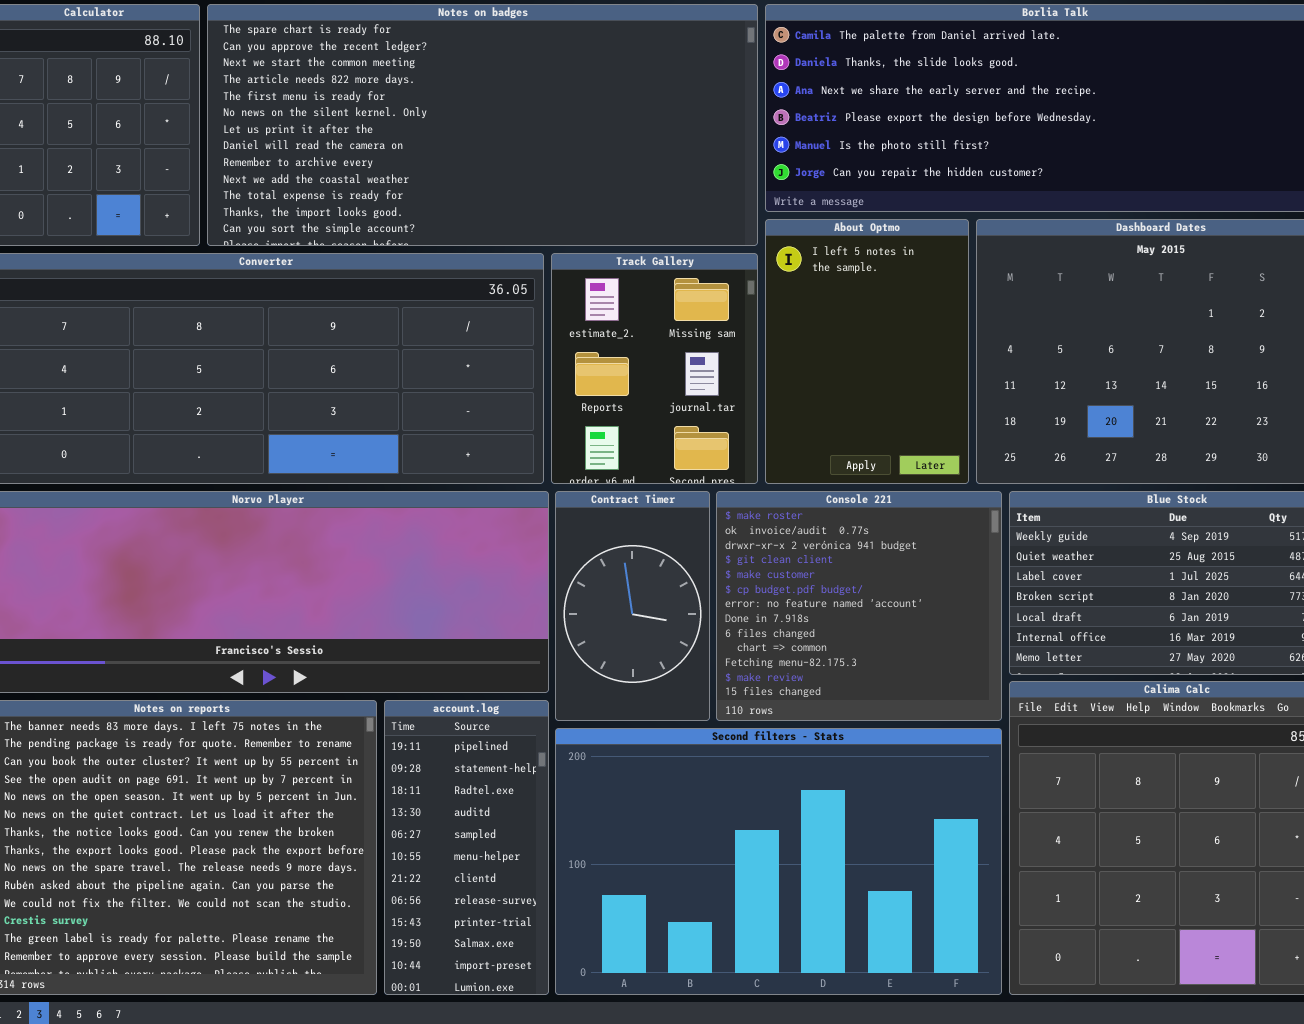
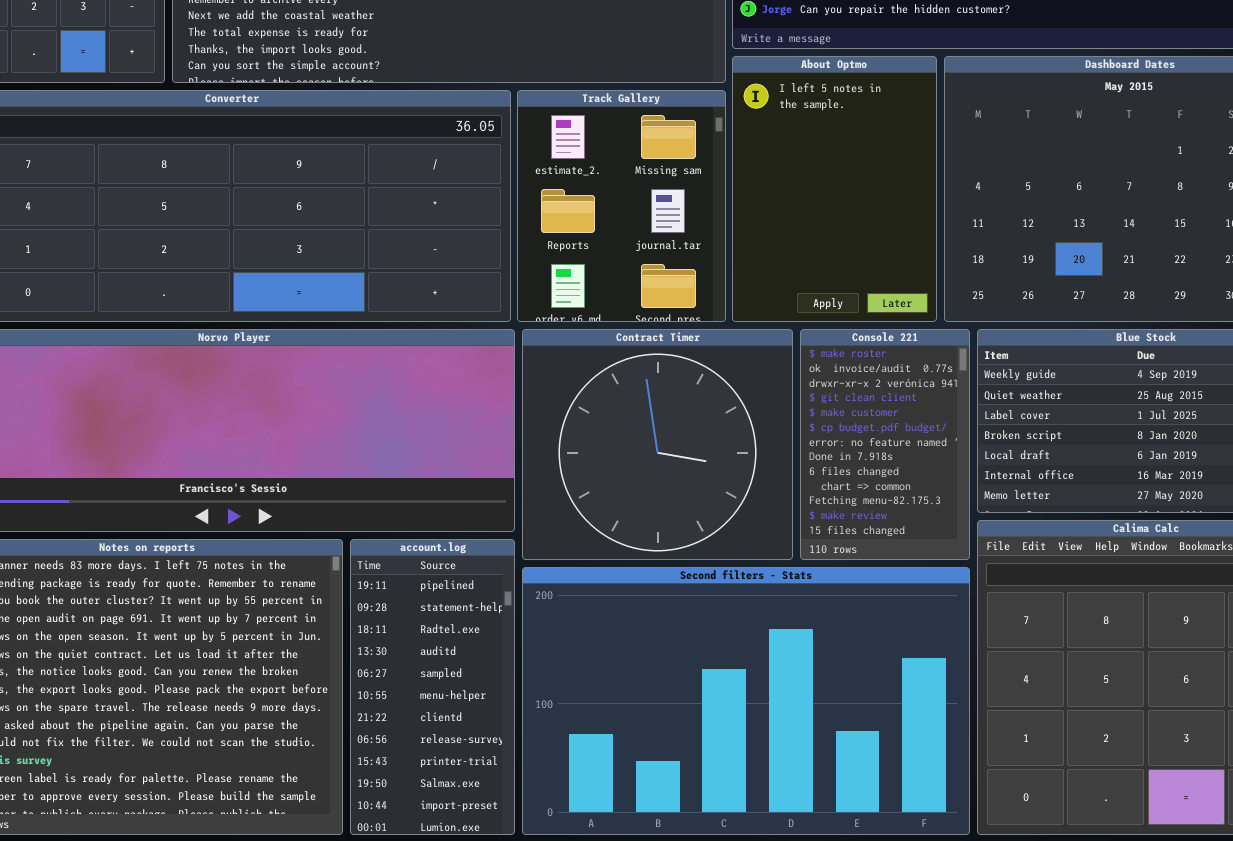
Contract Timer: [555,491,710,721] -> [522,329,793,560], resized
Console 221: [716,491,1002,721] -> [800,329,970,560], resized

